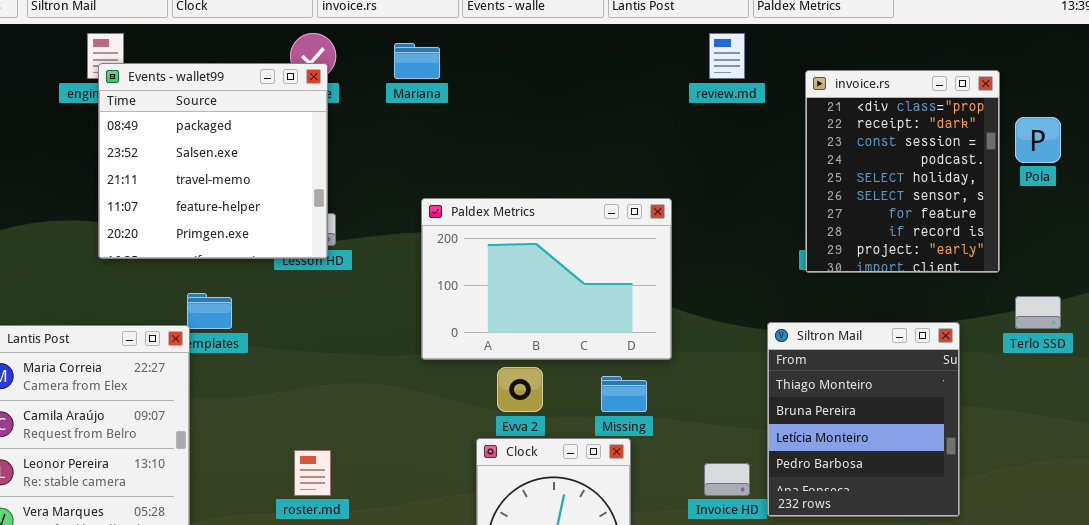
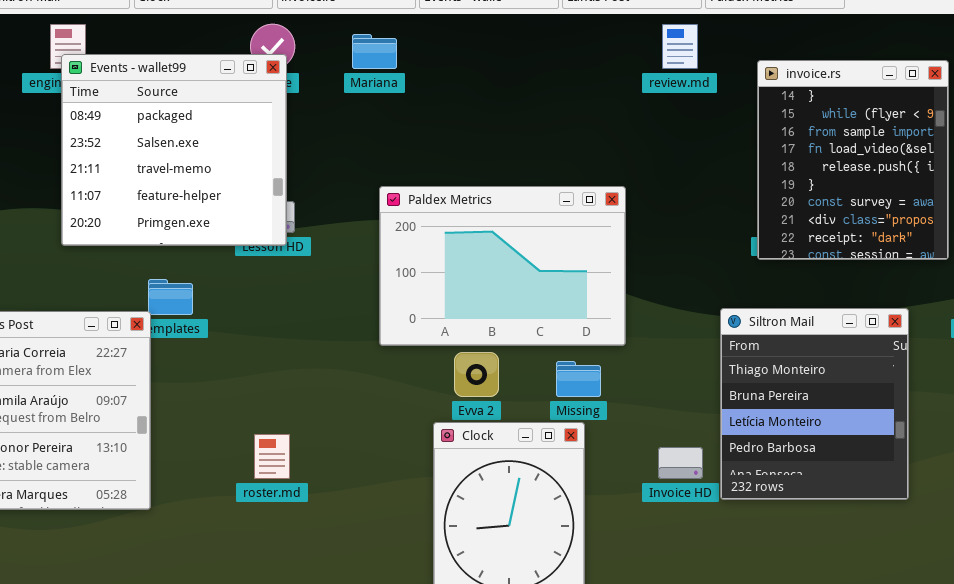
invoice.rs: [805,70,1000,273] -> [757,60,949,260], scrolled up 7 rows

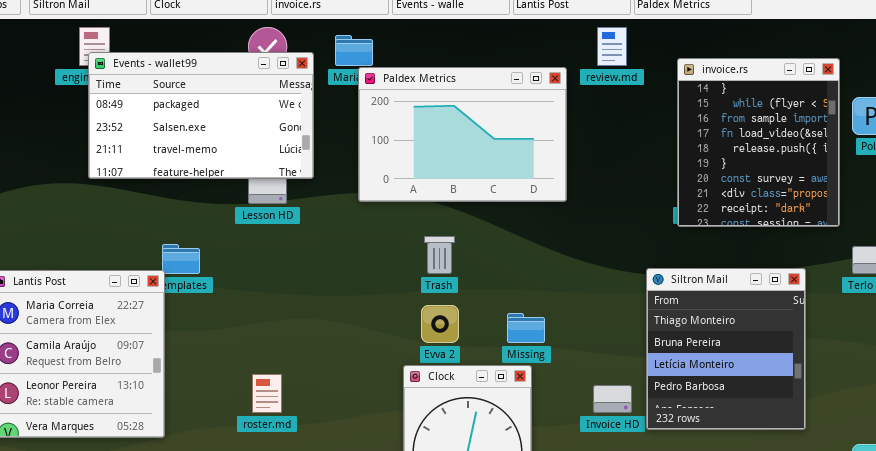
Events - wallet99: [61,54,287,246] -> [88,52,314,179], resized
Paldex Metrics: [379,186,626,346] -> [358,67,567,202], moved

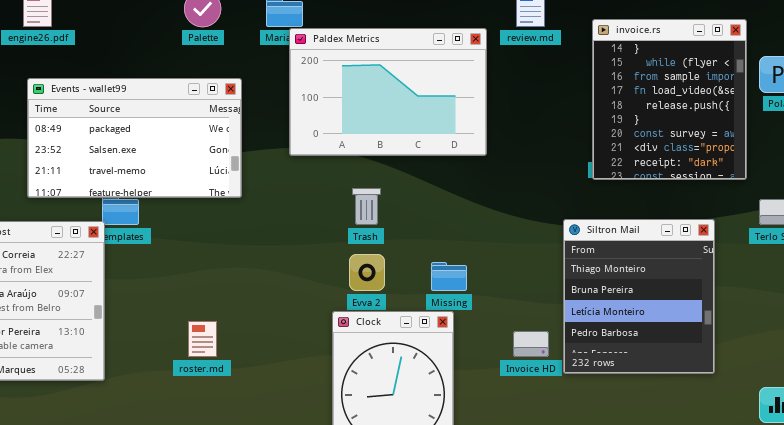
Events - wallet99: [88,52,314,179] -> [27,78,242,198], moved

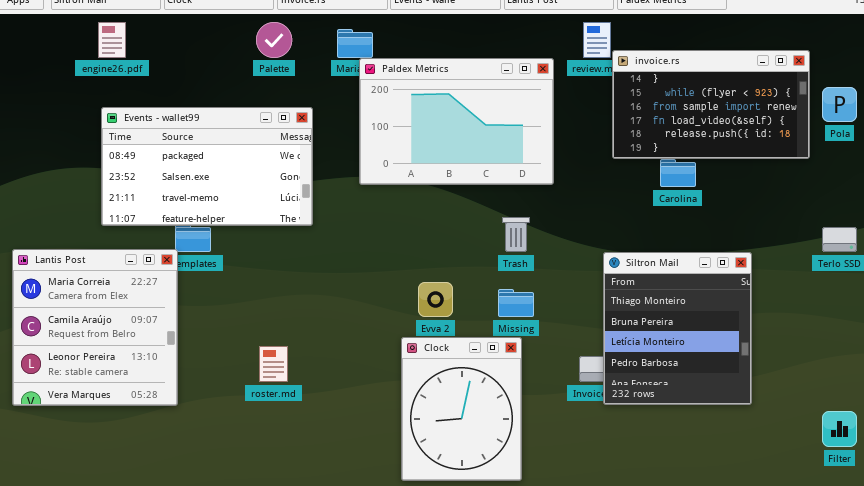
invoice.rs: [592,19,747,180] -> [612,50,810,159], resized
Trash: [352,188,381,225] -> [502,217,530,252], moved
Siltron Mail: [563,219,715,374] -> [603,252,752,405], moved

